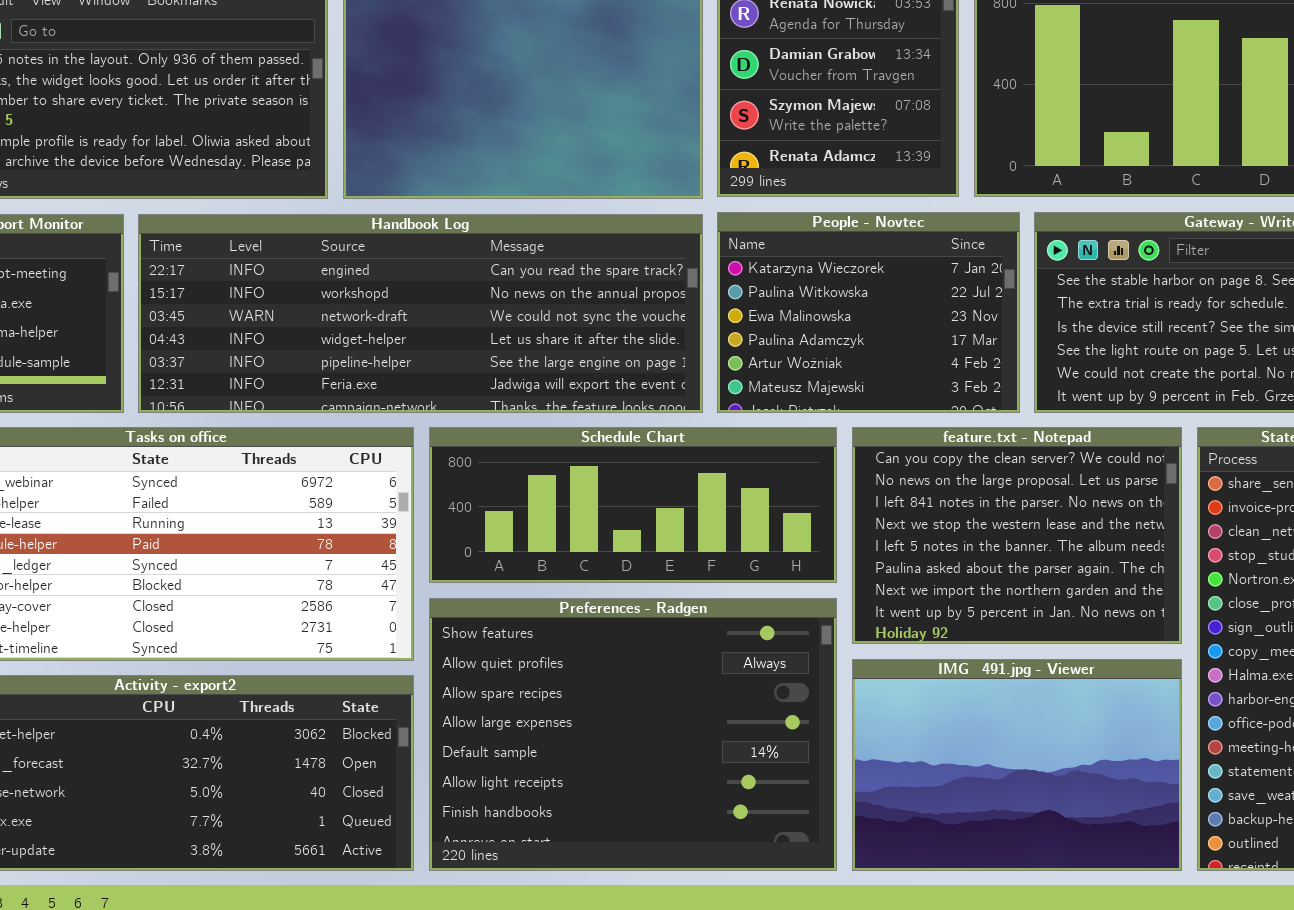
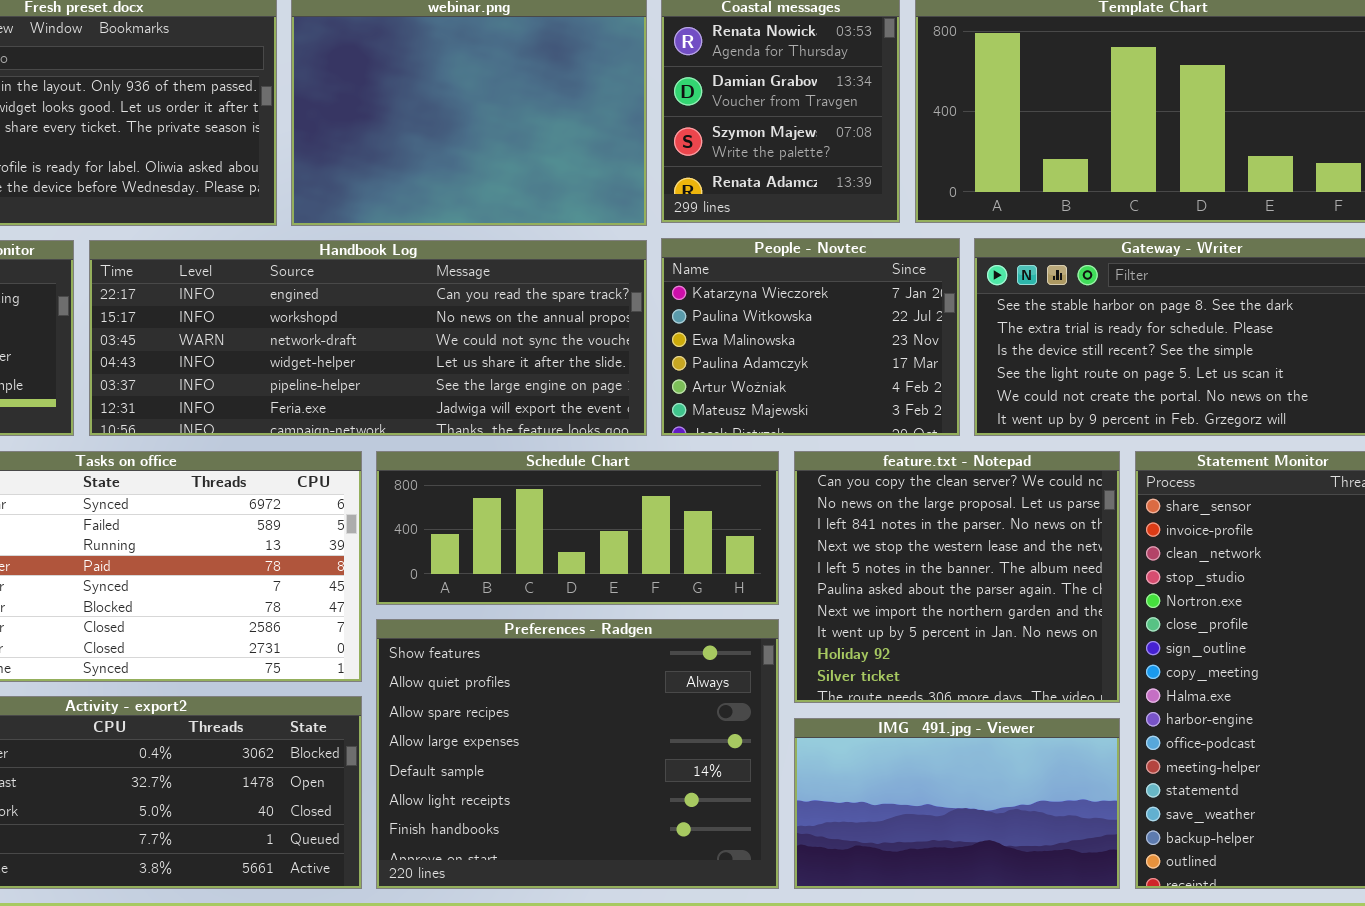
feature.txt - Notepad: [852,427,1182,644] -> [794,451,1120,703], resized
IMG_491.jpg - Viewer: [852,659,1182,871] -> [794,718,1120,889], resized

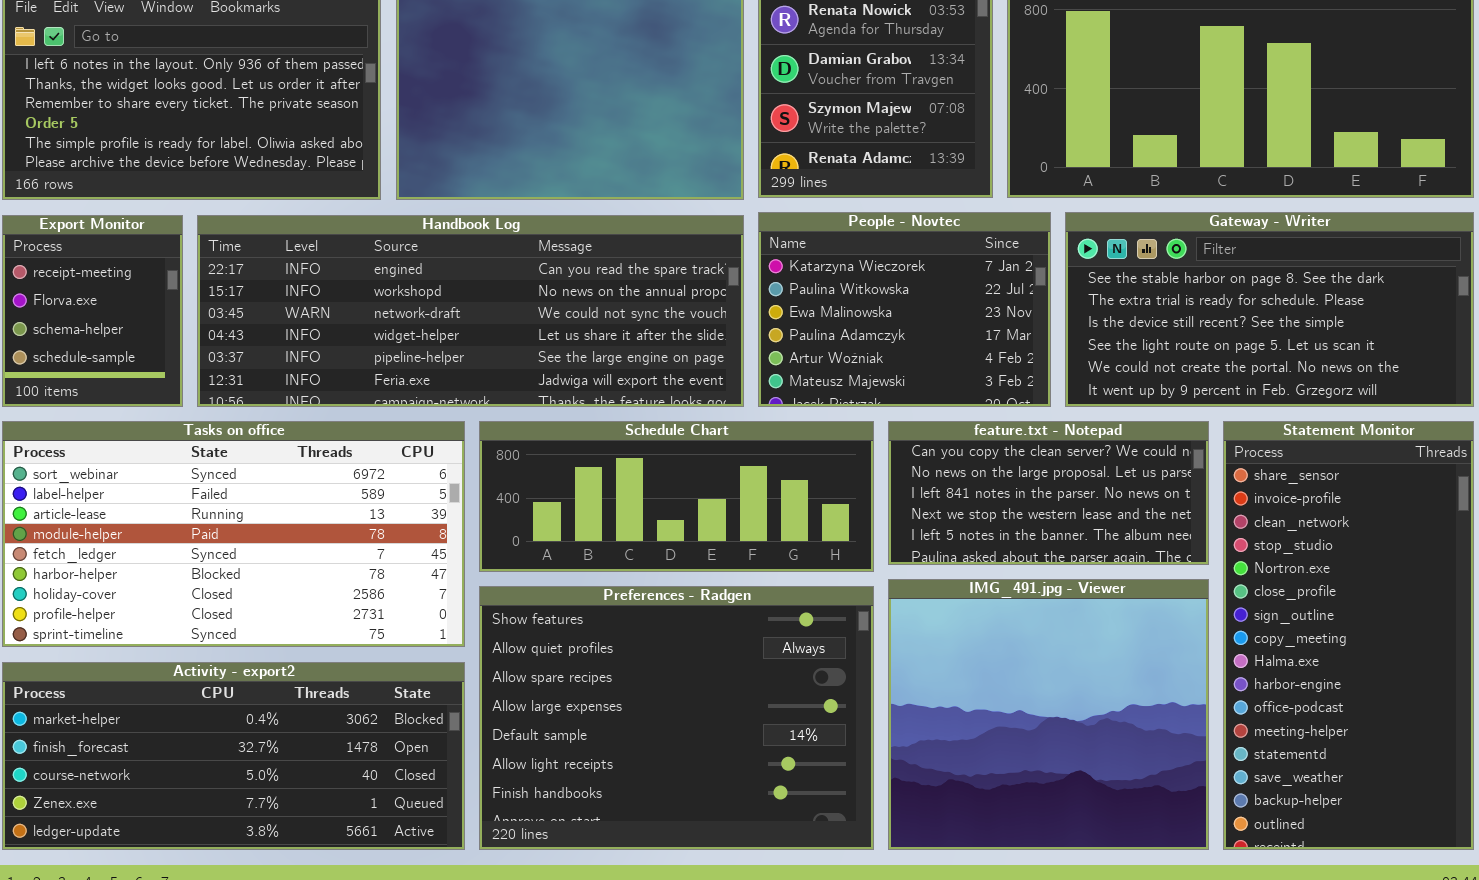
feature.txt - Notepad: [794,451,1120,703] -> [888,421,1209,565], resized
IMG_491.jpg - Viewer: [794,718,1120,889] -> [888,579,1209,850], resized

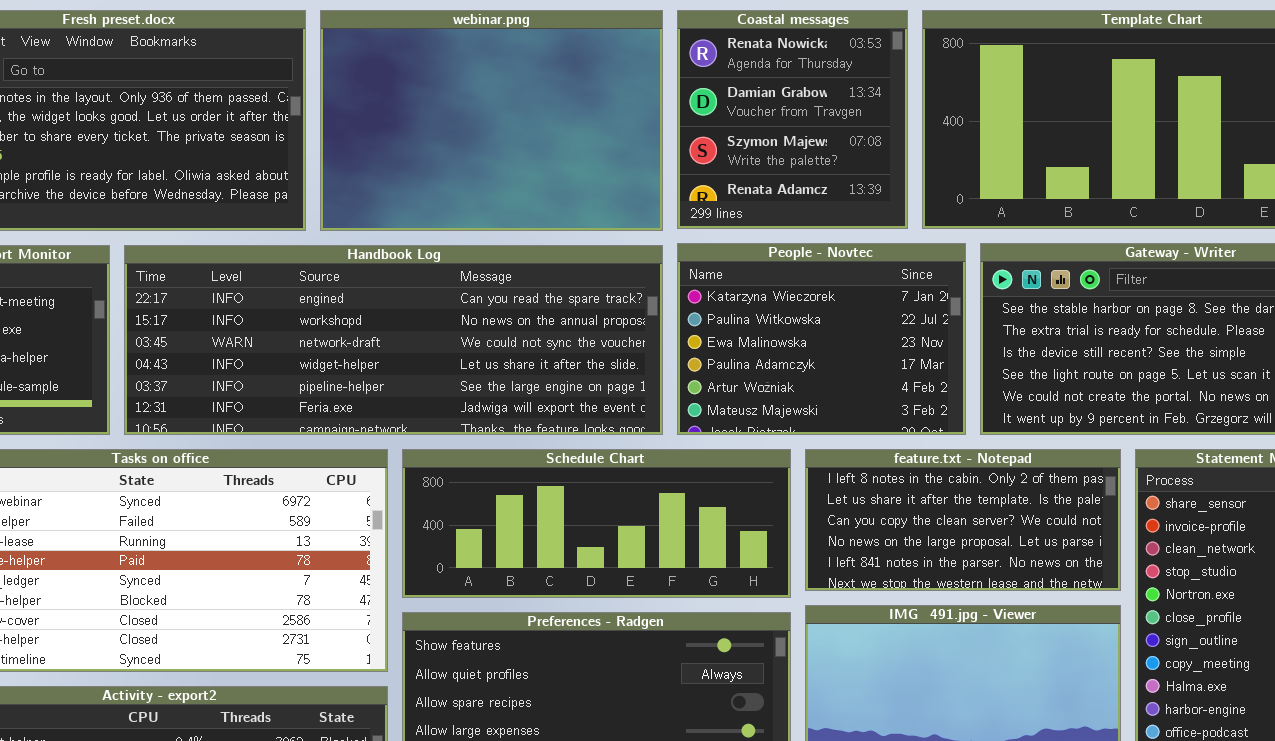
feature.txt - Notepad: [888,421,1209,565] -> [805,449,1121,591], scrolled up 2 rows

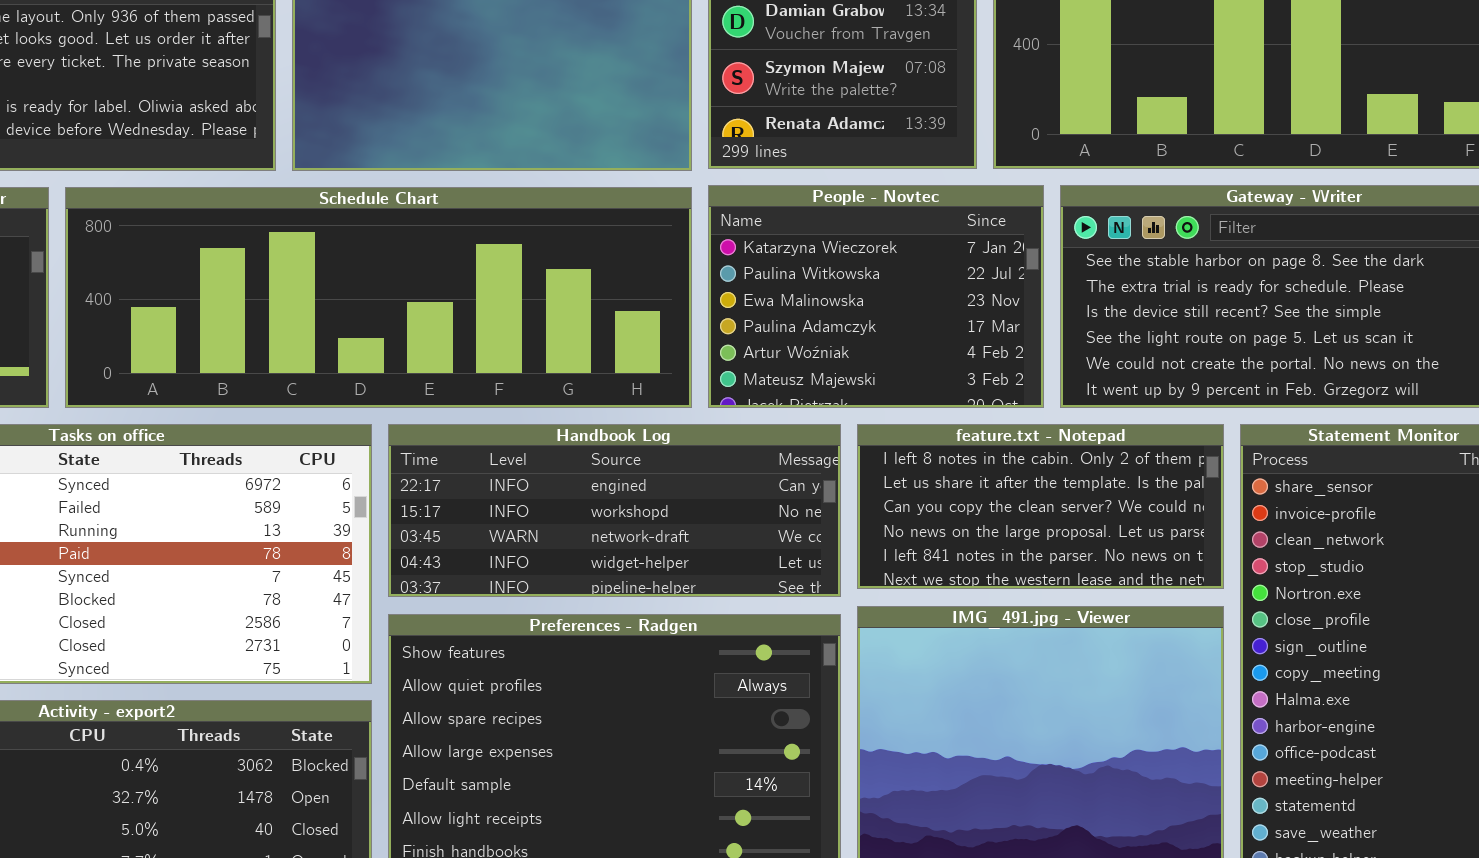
Handbook Log: [124,245,663,435] -> [388,424,841,597], moved, resized
Schedule Chart: [402,449,791,598] -> [65,187,692,408], moved, resized

